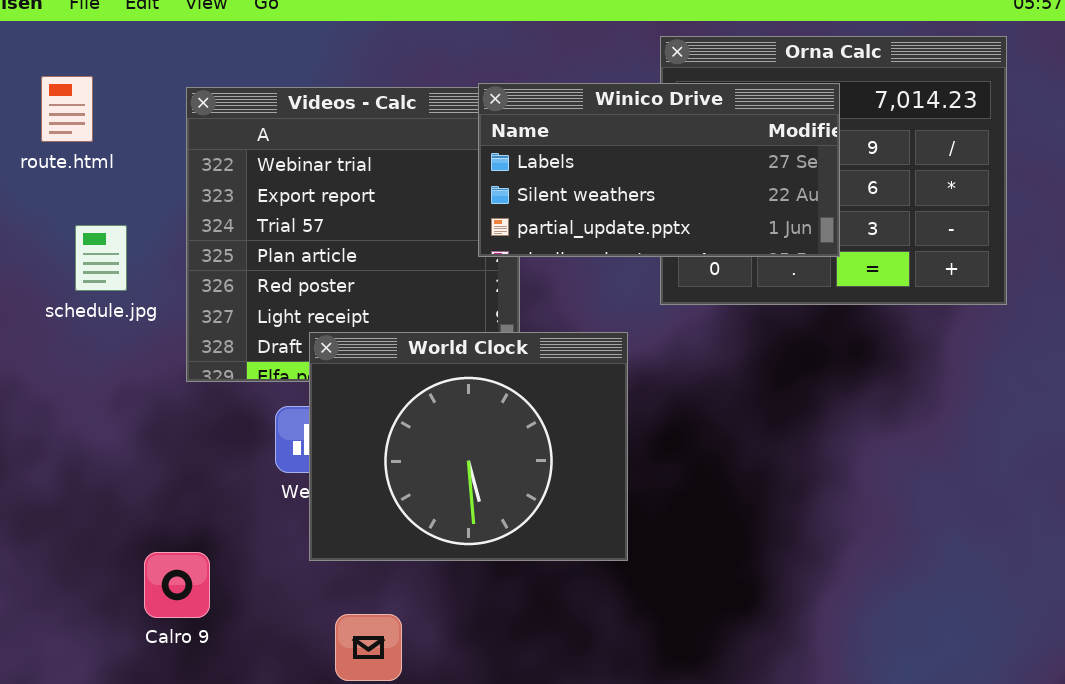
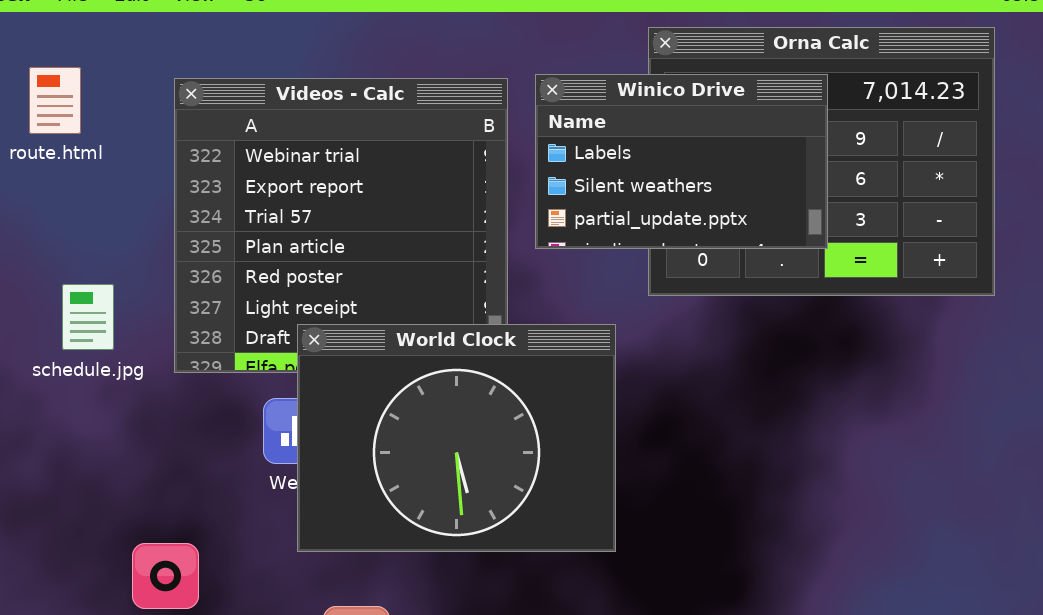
Winico Drive: [478,83,840,257] -> [535,74,828,249], resized
schedule.jpg: [75,225,127,291] -> [62,284,114,350], moved

